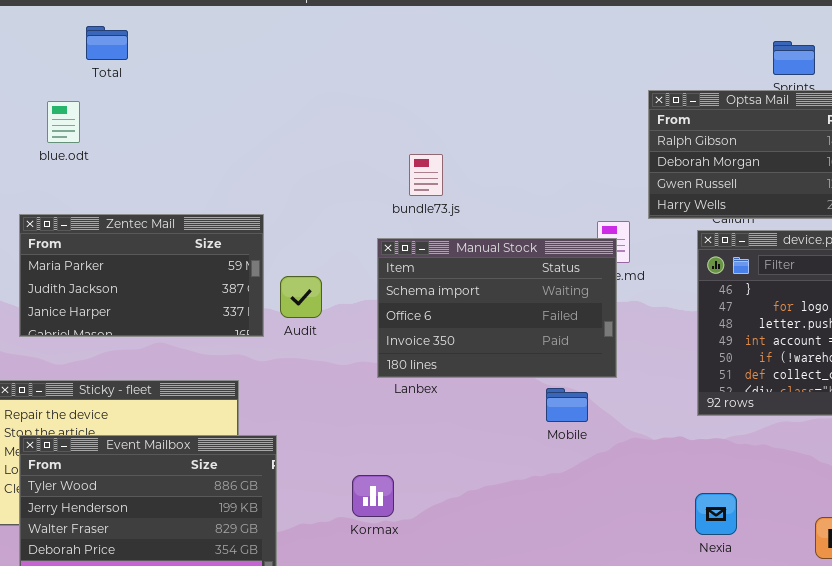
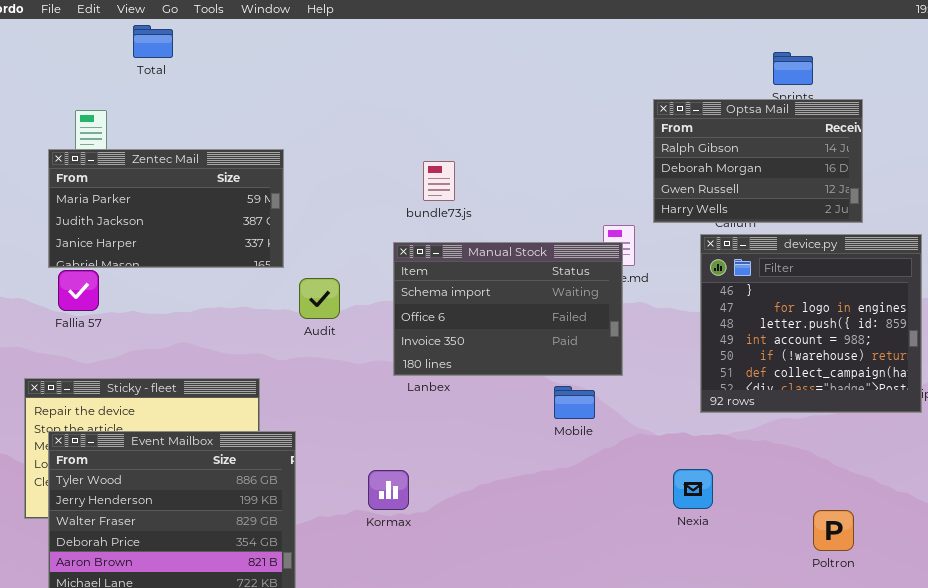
Total: [86,26,128,60] -> [133,25,173,58], moved
Zentec Mail: [19,214,264,337] -> [48,149,284,268], moved
Nexia: [695,493,737,535] -> [673,469,713,509], moved

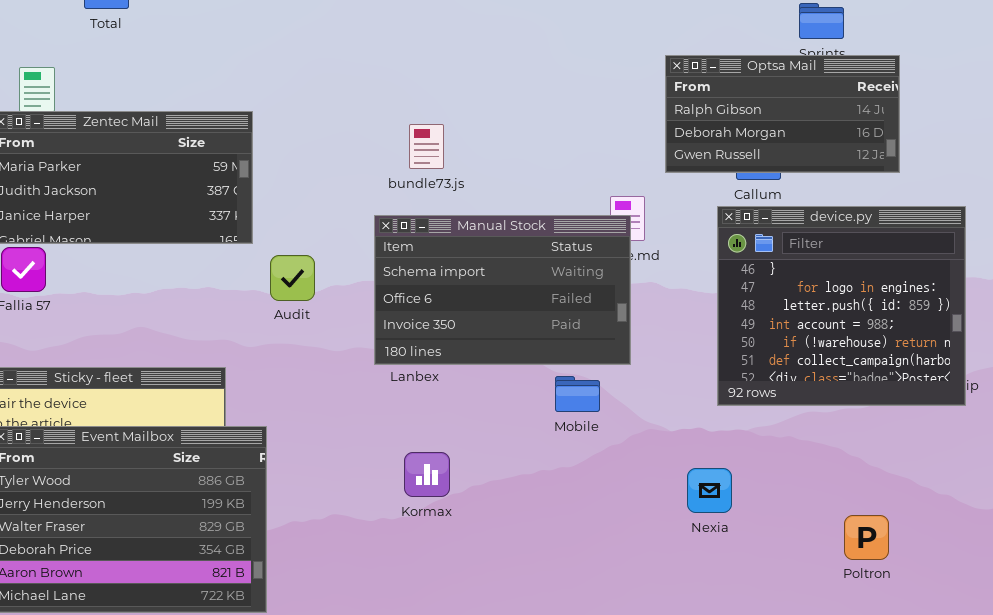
Optsa Mail: [653,99,863,223] -> [665,55,900,173], resized
Kormax: [368,470,409,510] -> [404,452,450,497], moved

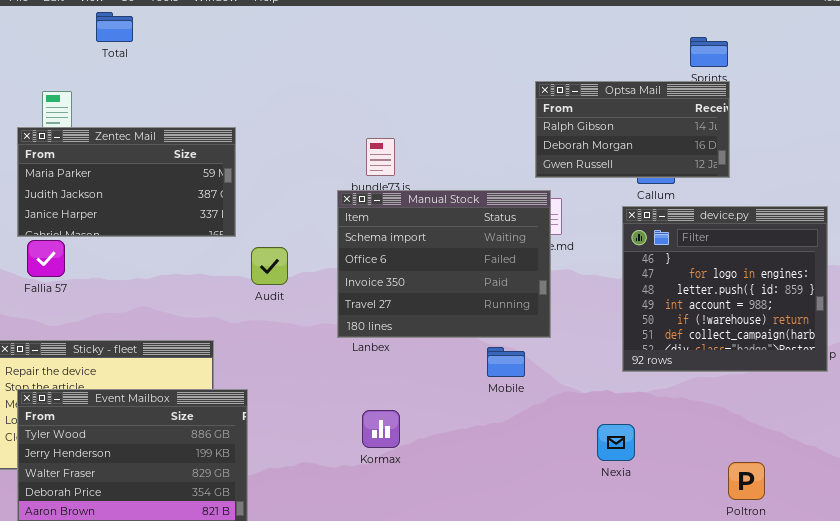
Optsa Mail: [665,55,900,173] -> [535,81,730,178], moved
Manual Stock: [374,215,631,365] -> [337,190,551,338], resized

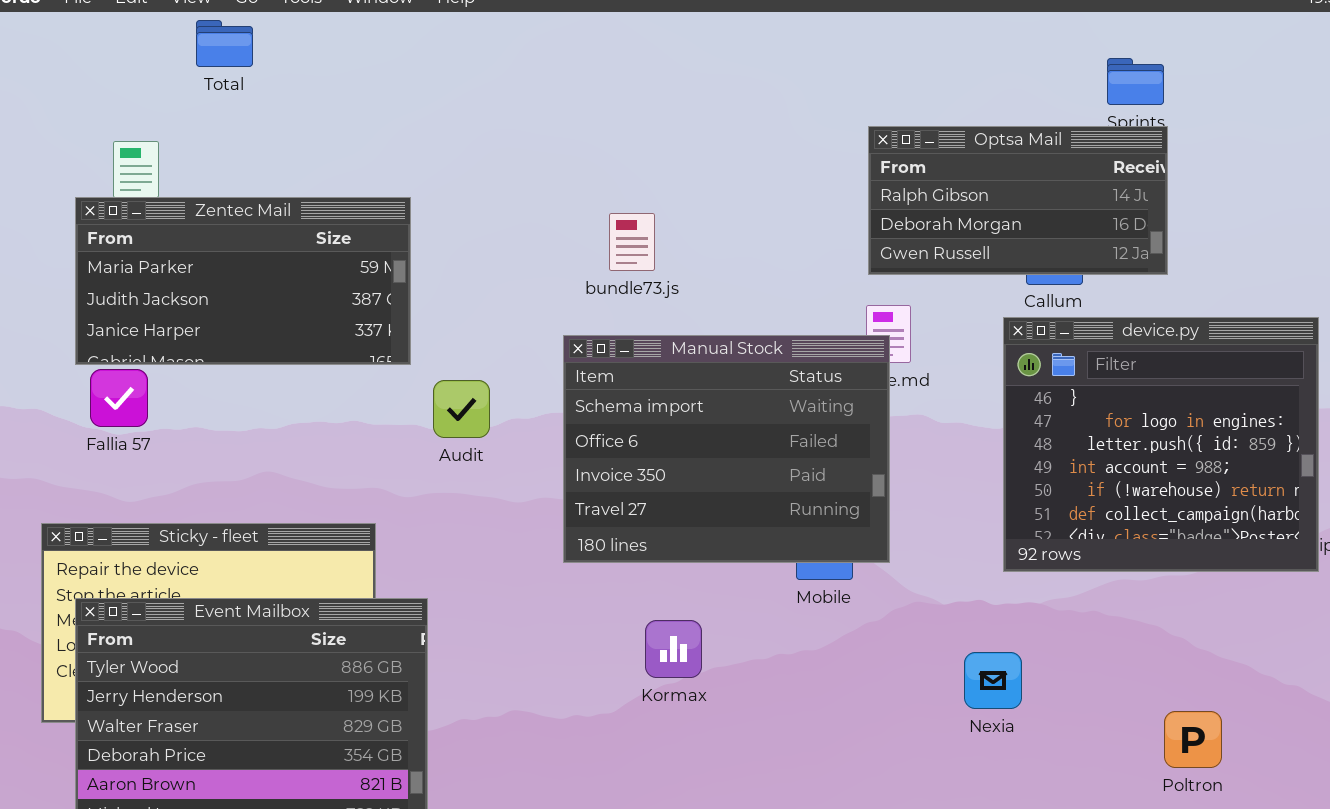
Manual Stock: [337,190,551,338] -> [563,335,890,563], moved
Kormax: [362,410,400,448] -> [645,620,702,678], moved

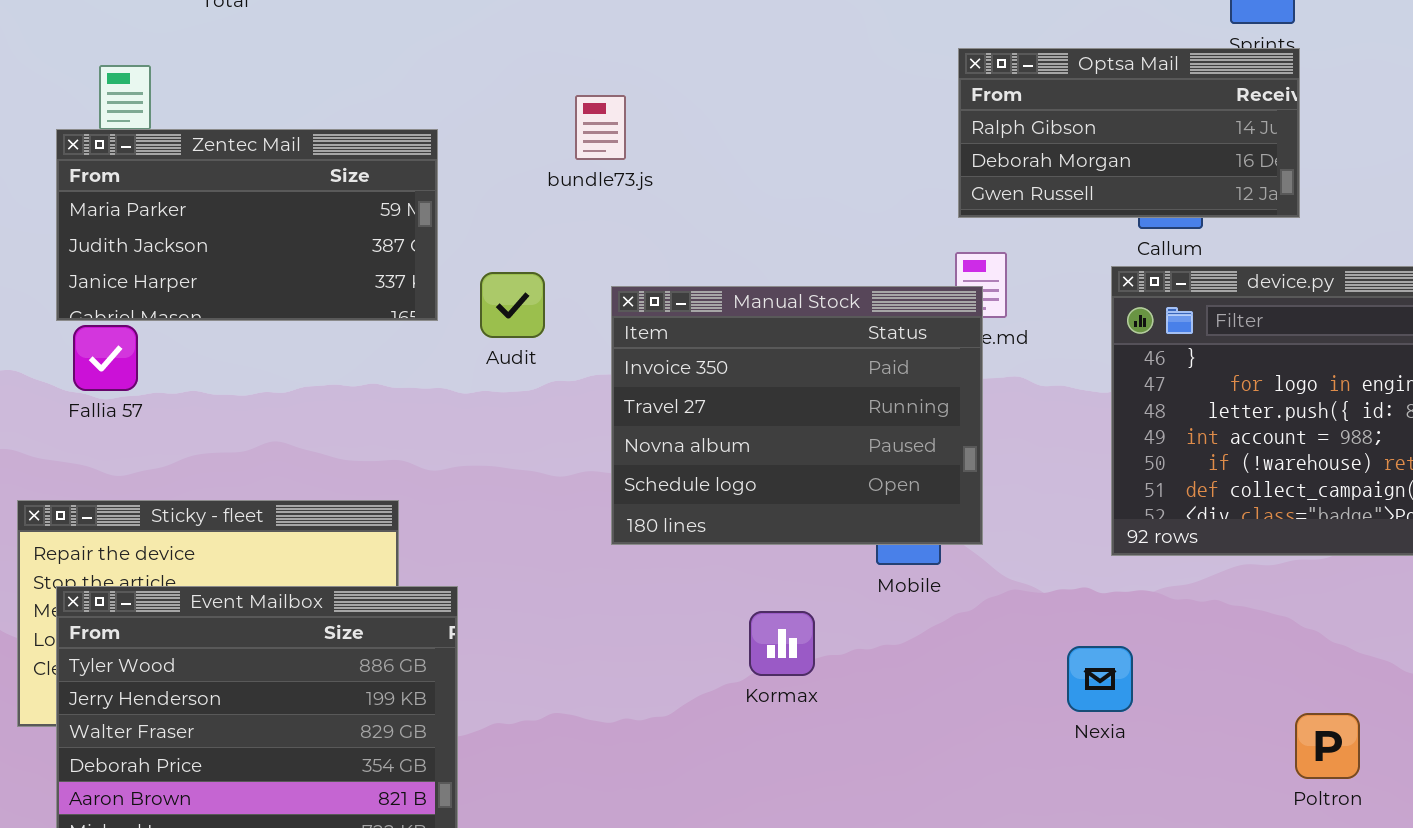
bundle73.js: [609,213,655,271] -> [575,95,626,160], moved
Manual Stock: [563,335,890,563] -> [611,286,983,545], scrolled down 2 rows
Audit: [433,380,490,438] -> [480,272,545,338], moved
Kormax: [645,620,702,678] -> [749,611,815,676], moved

